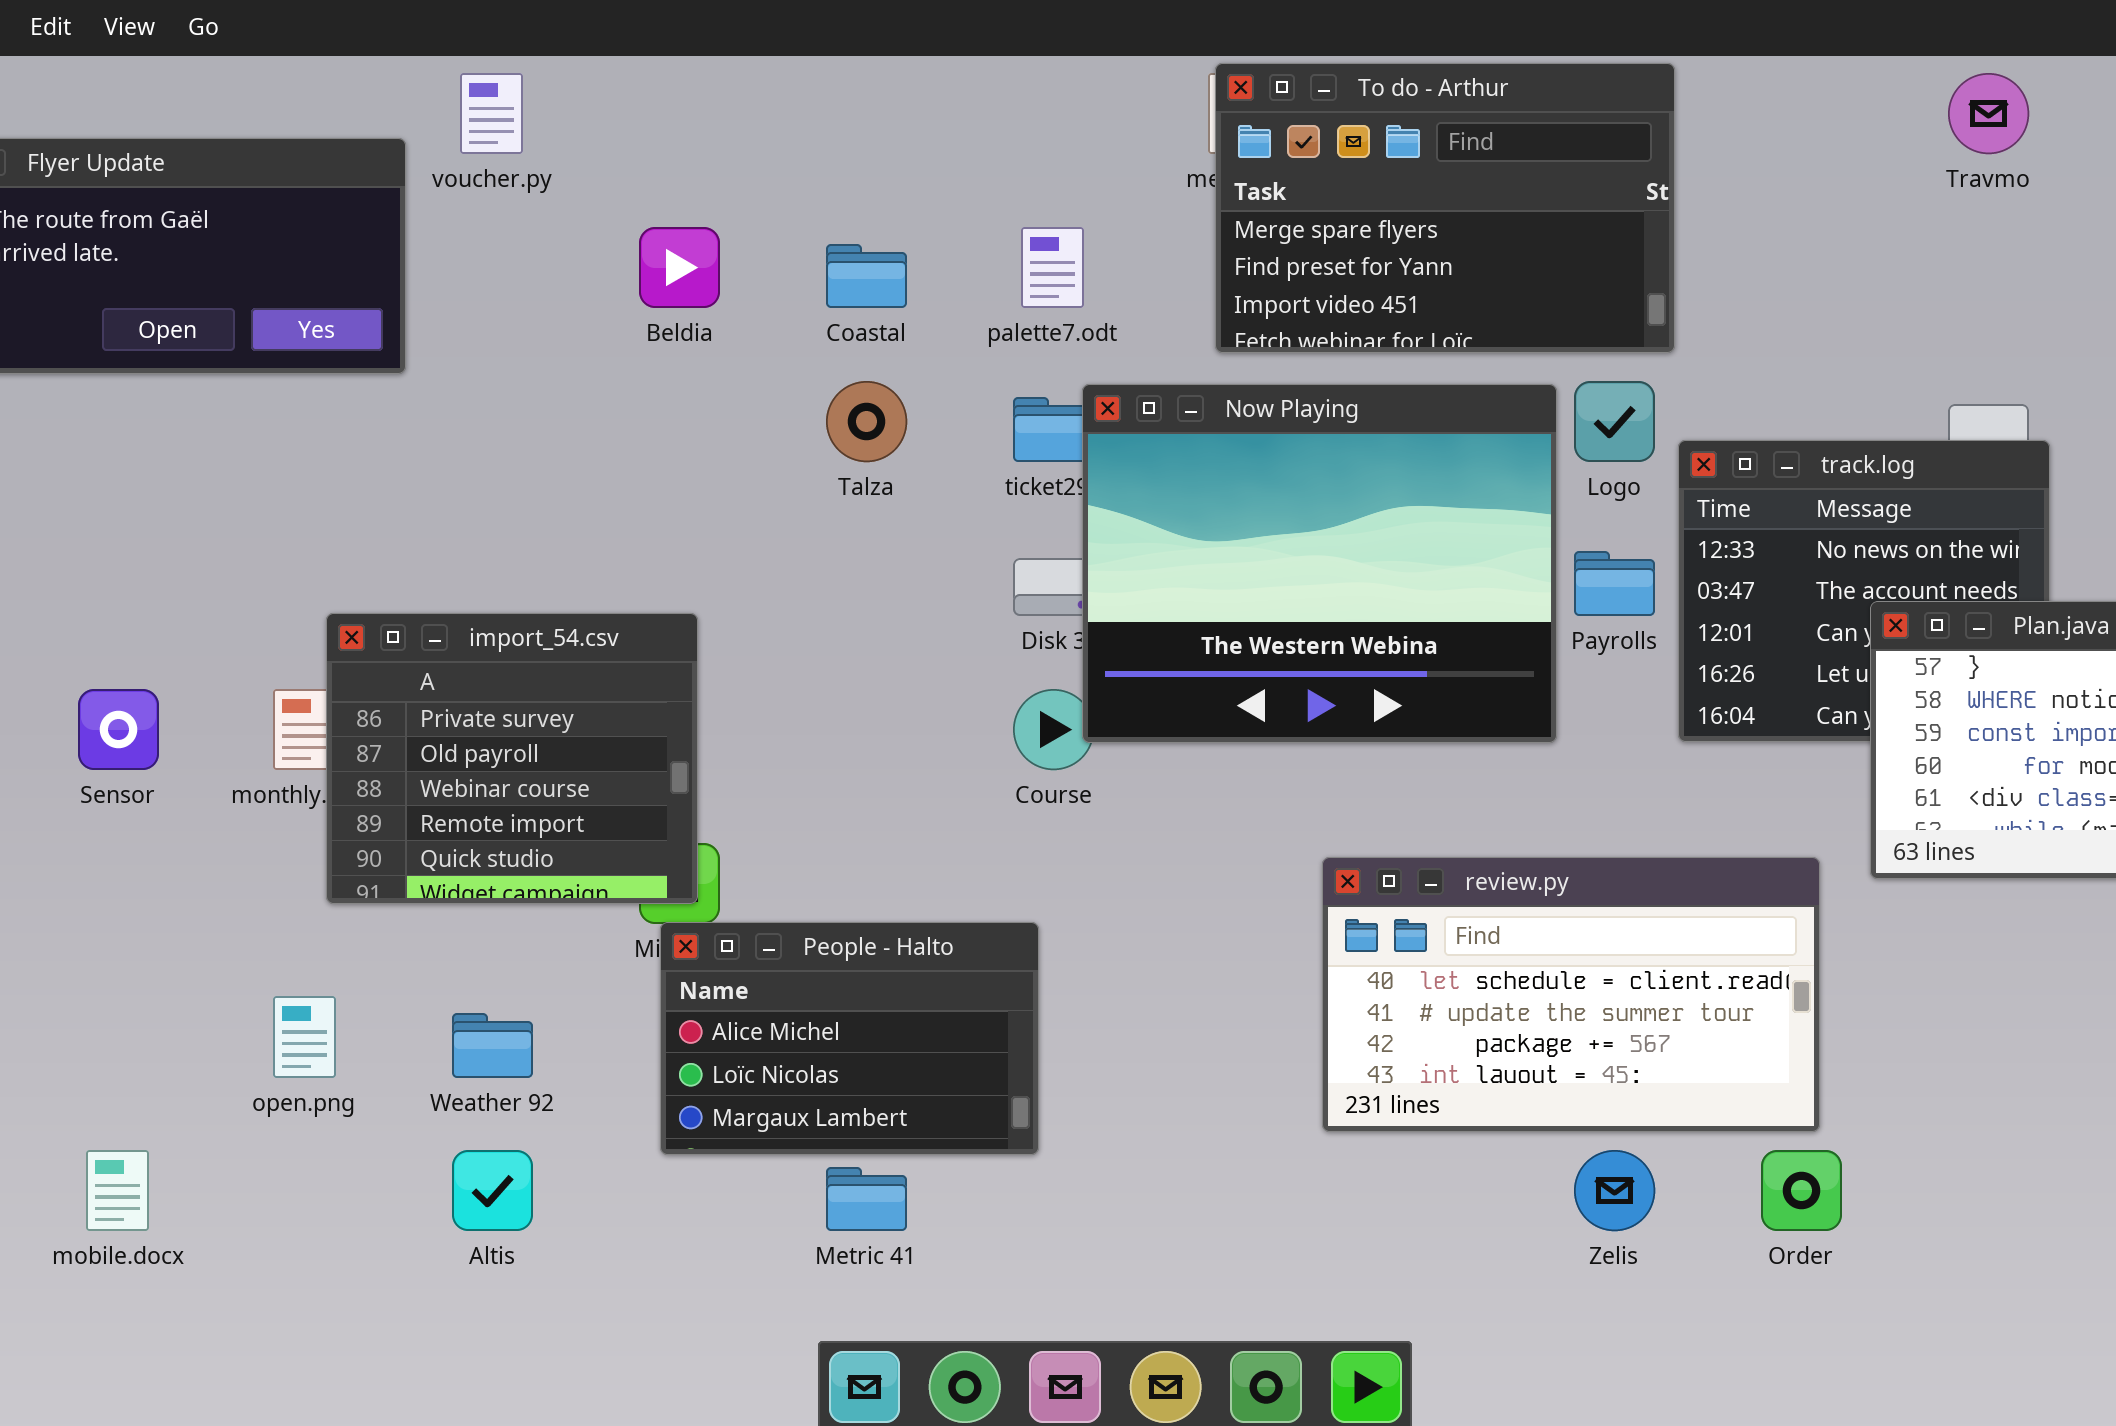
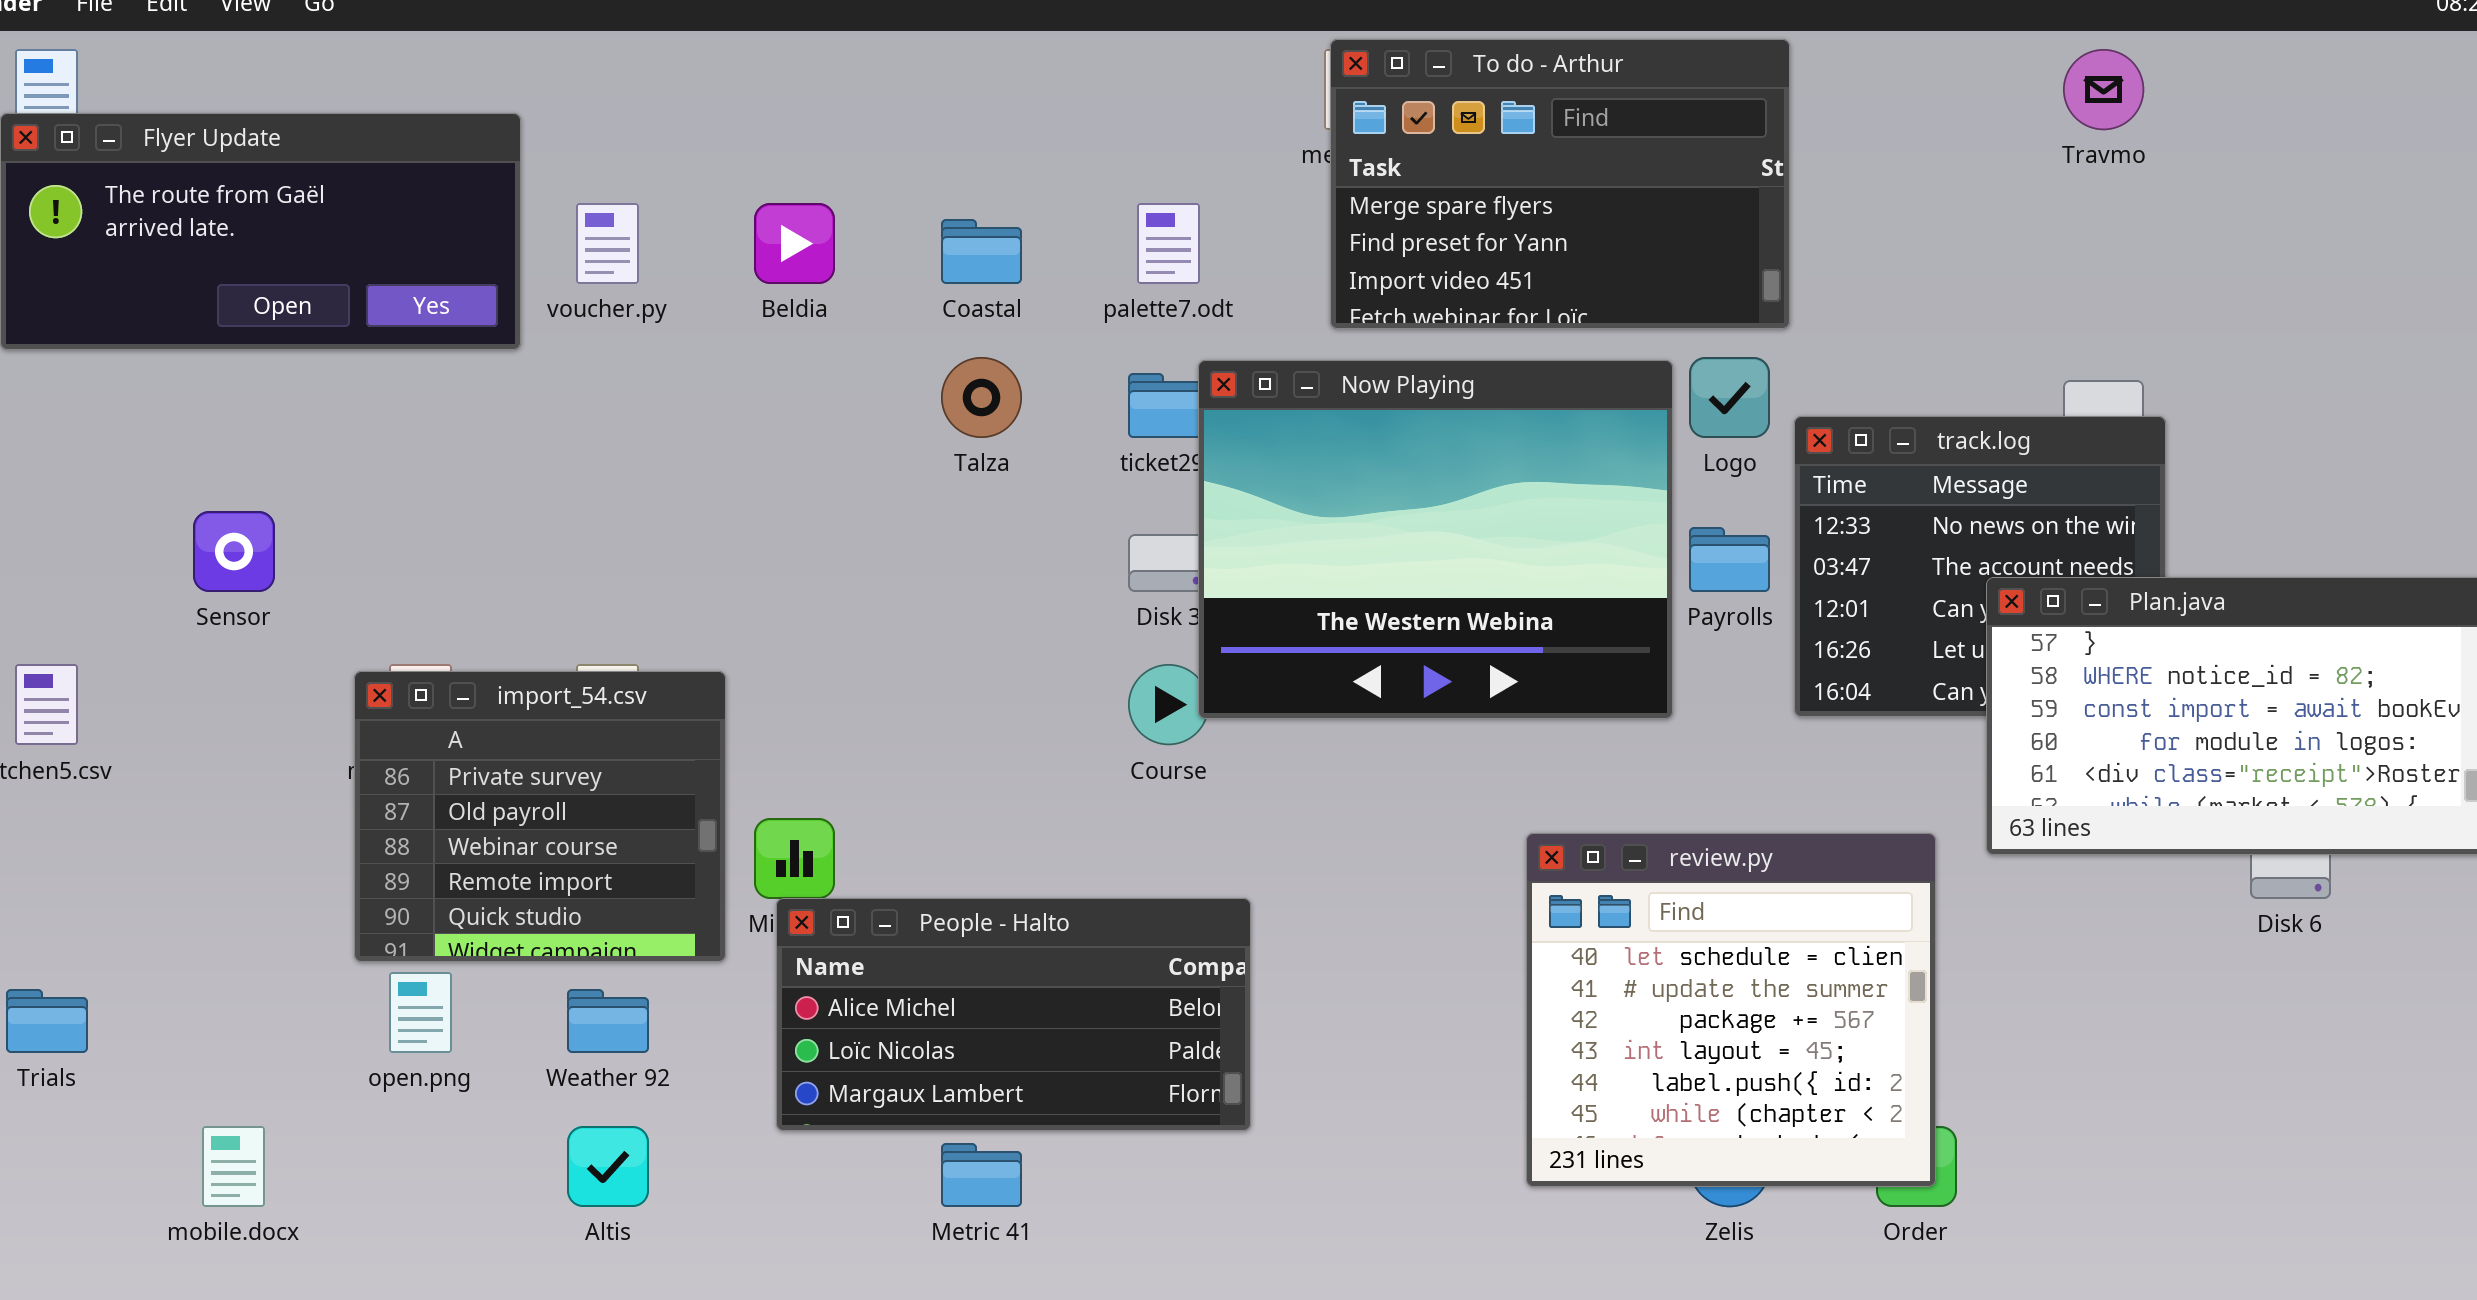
voucher.py: [460,73,523,154] -> [576,203,639,284], moved
import_54.csv: [326,613,698,904] -> [354,671,726,962], moved
Sensor: [78,689,159,770] -> [193,511,275,592], moved
review.py: [1322,857,1820,1132] -> [1526,833,1936,1187], resized
People - Halto: [660,922,1039,1155] -> [776,898,1251,1131], resized

